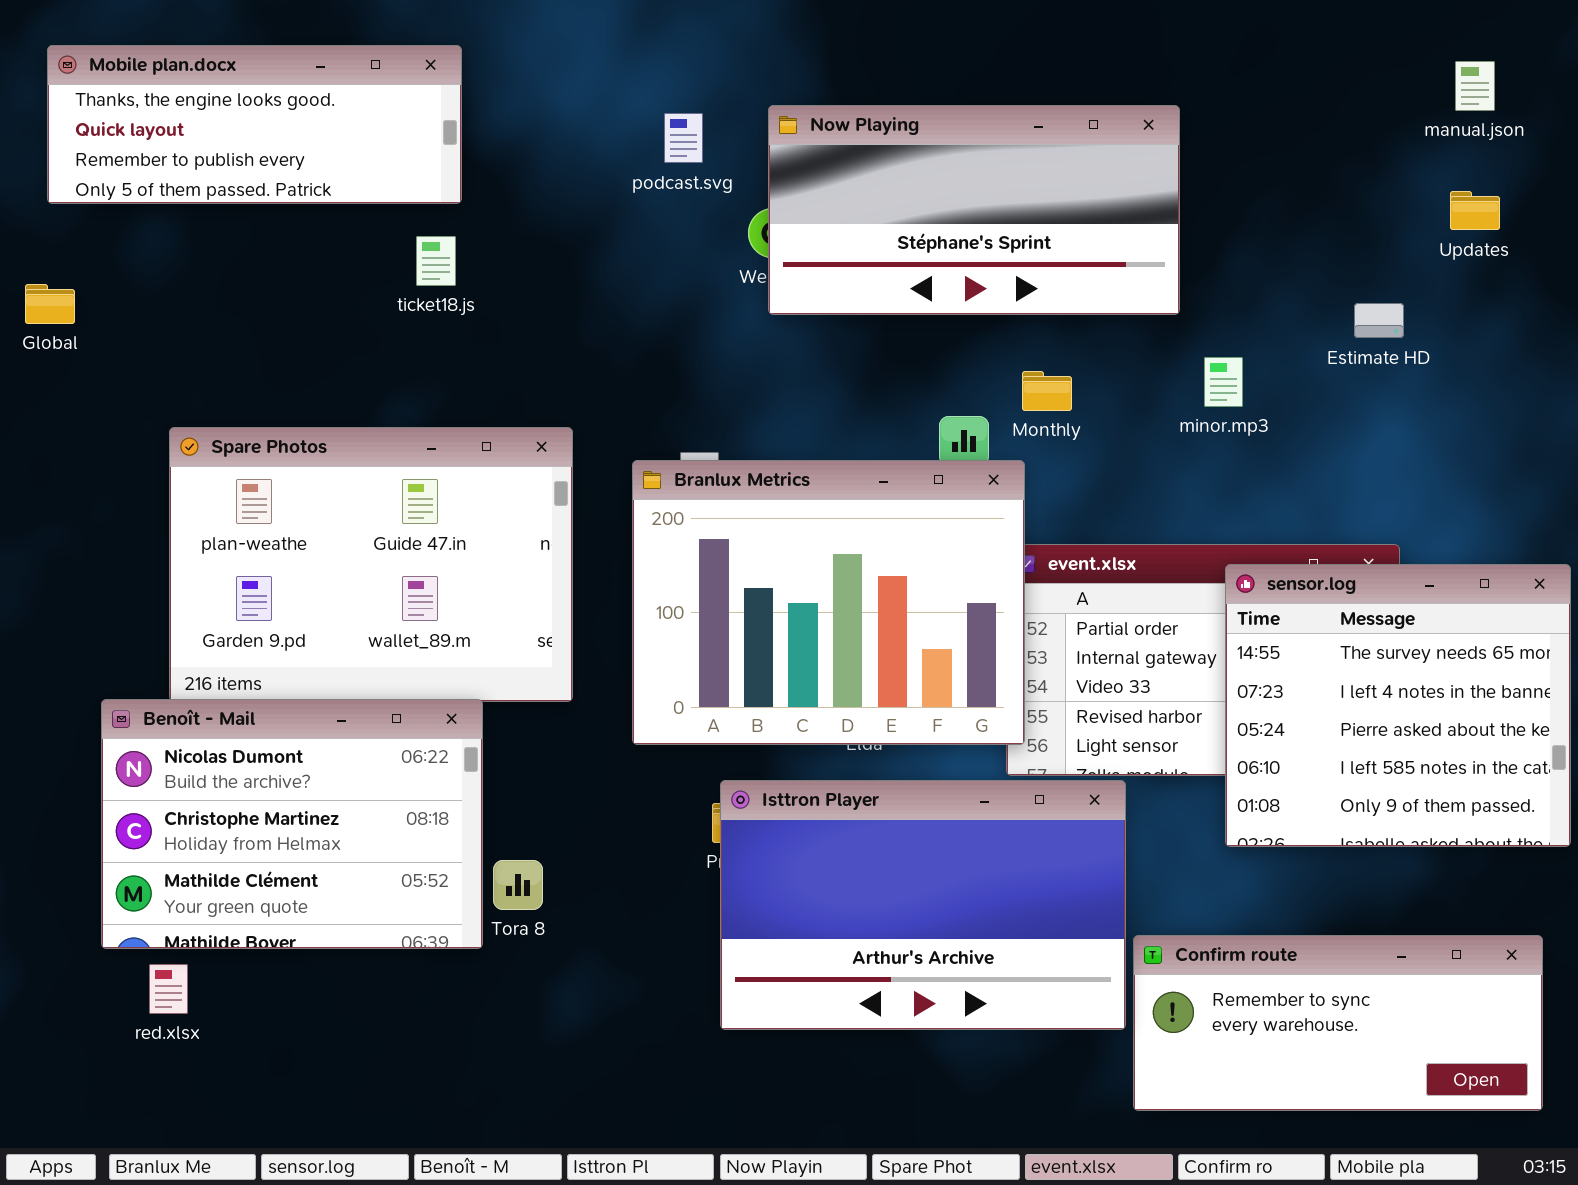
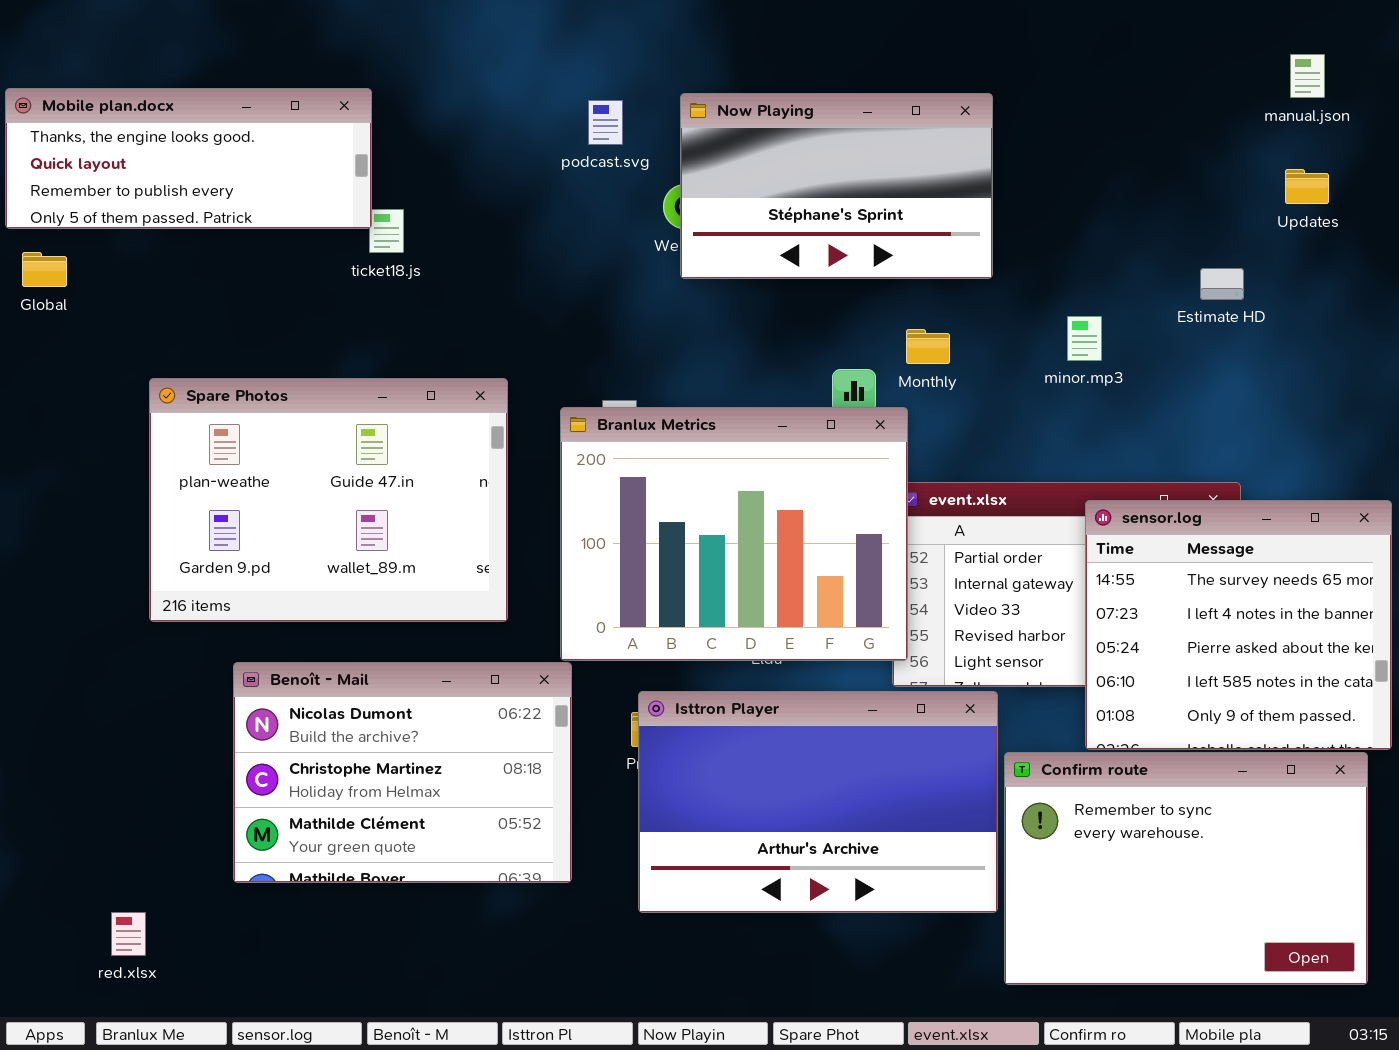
Mobile plan.docx: [47,45,462,204] -> [5,88,372,229], moved
Now Playing: [768,105,1180,315] -> [680,93,993,279], resized
Benoît - Mail: [101,699,483,949] -> [233,662,572,883], moved
Confirm route: [1133,935,1543,1111] -> [1004,752,1368,985], resized
red.xlsx: [149,964,188,1014] -> [111,912,146,956], moved

